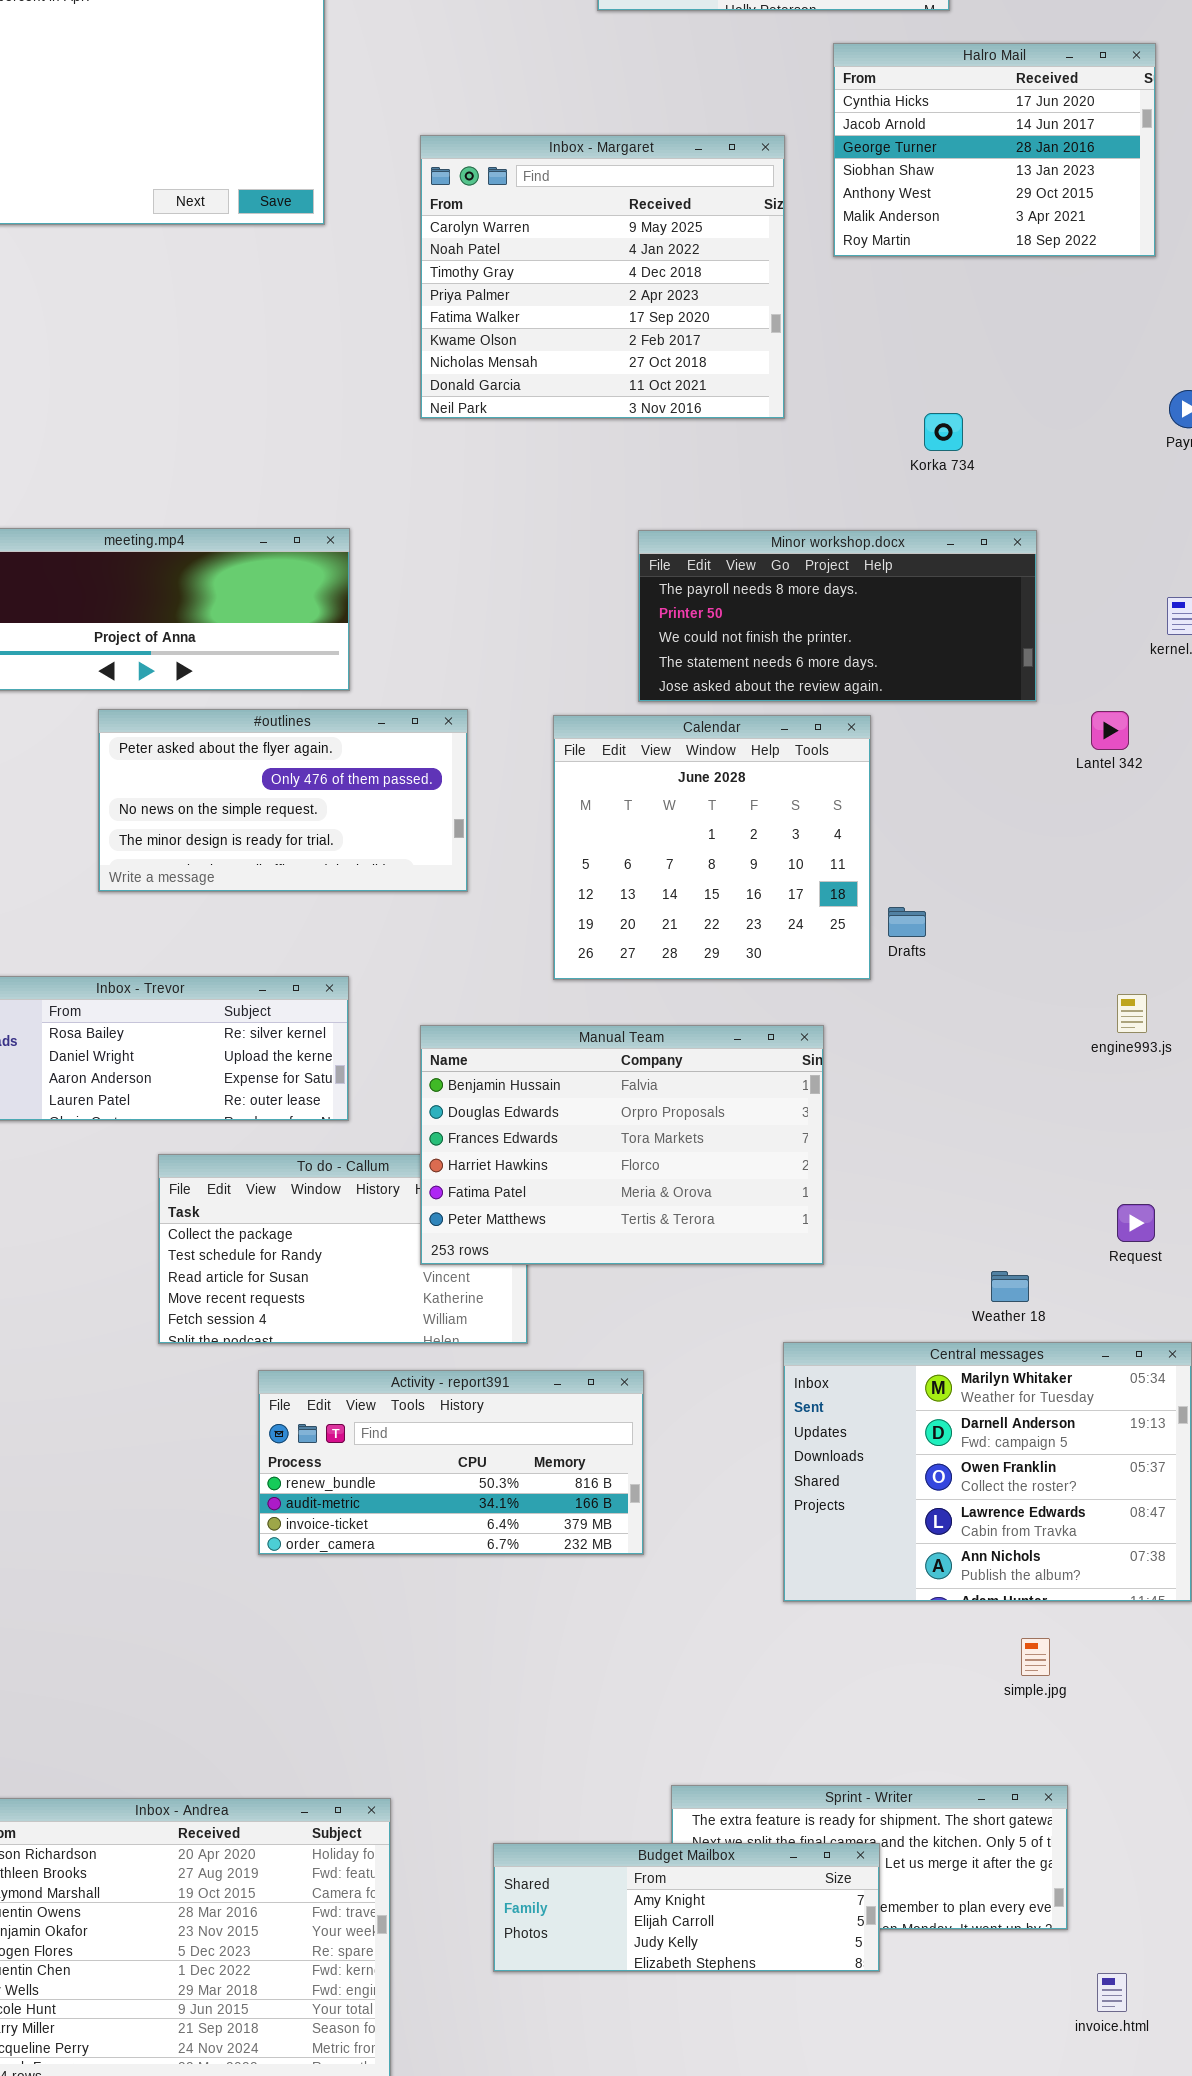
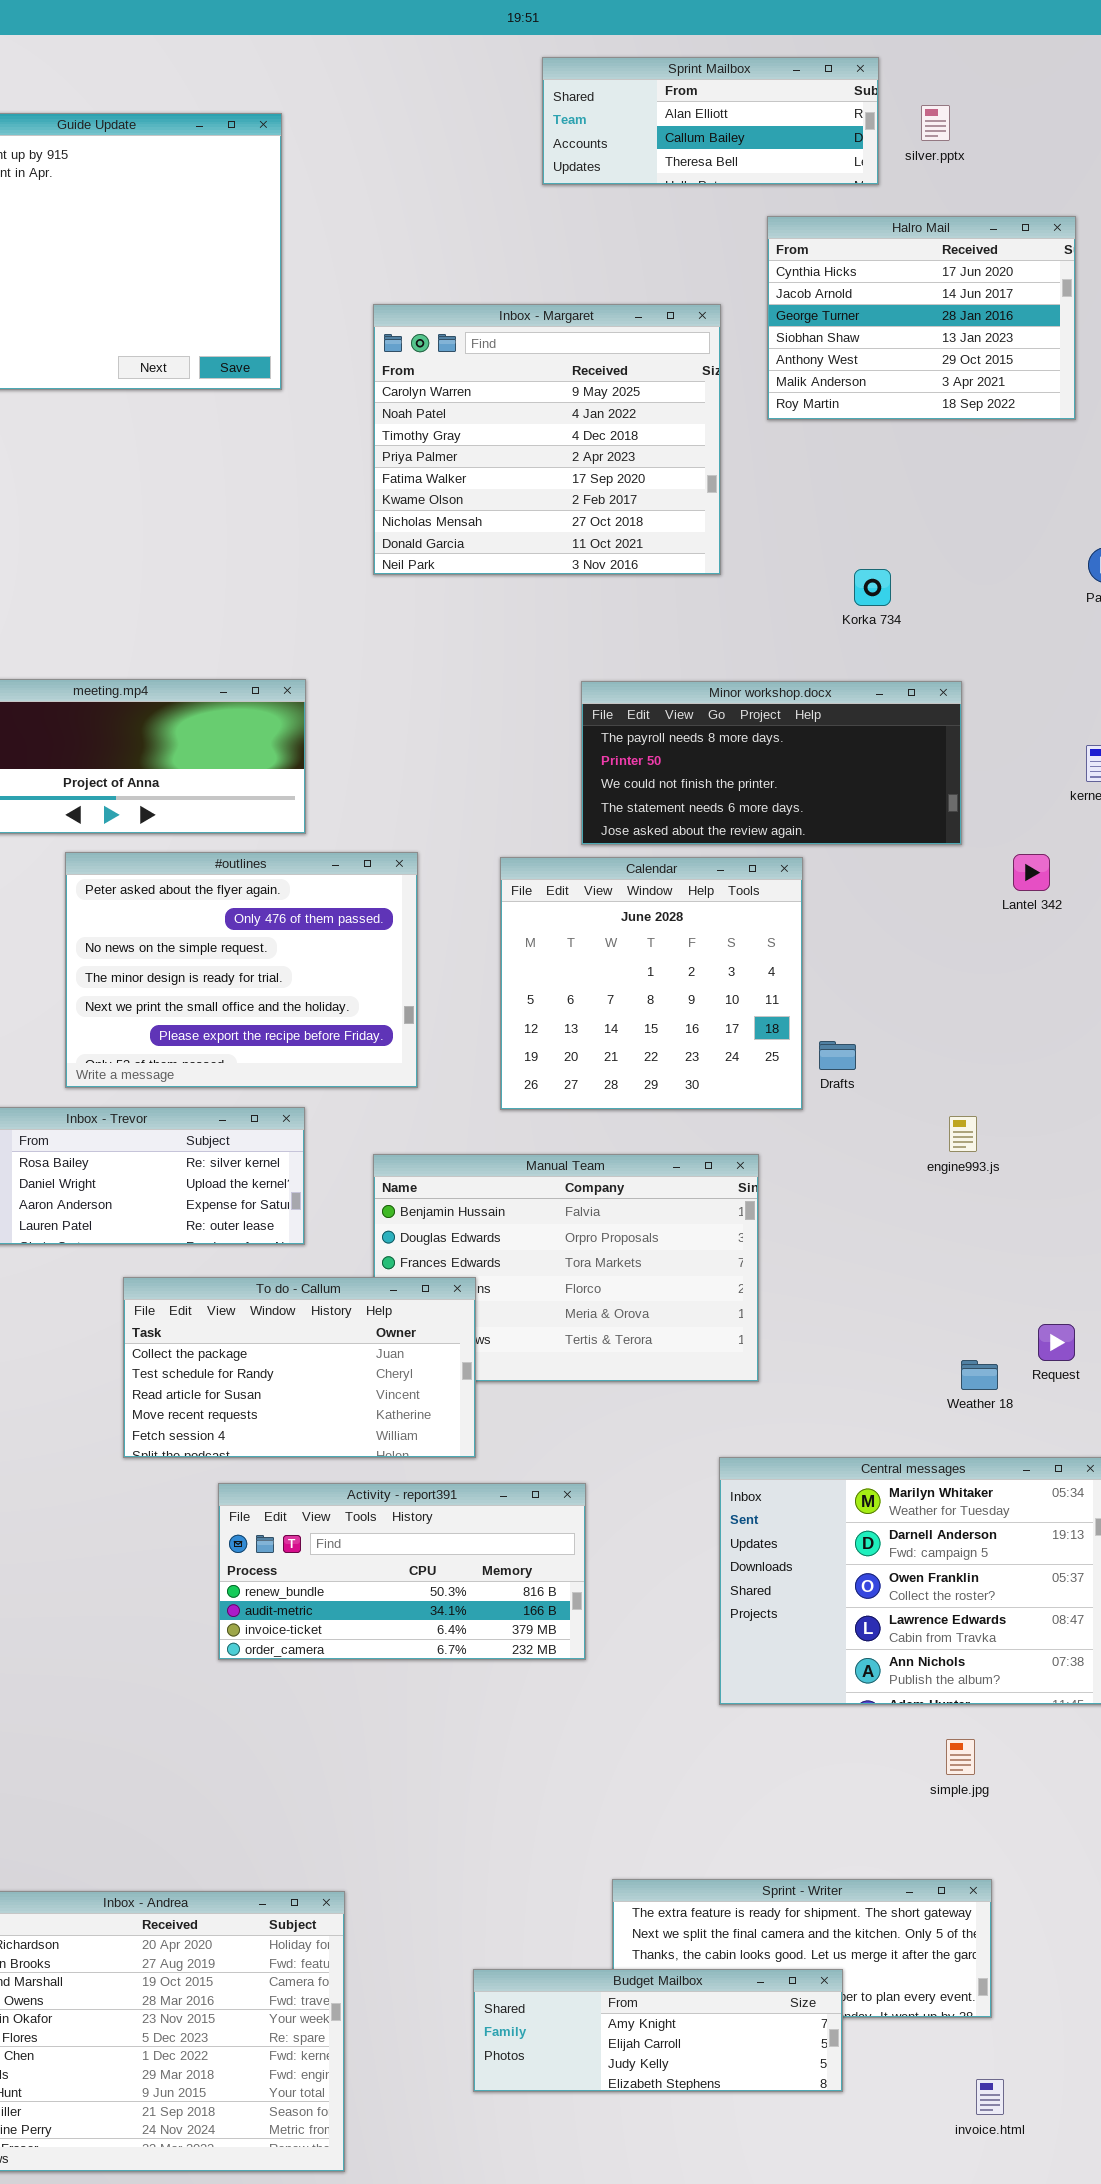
#outlines: [98,709,468,892] -> [65,852,418,1088], resized
engine993.js: [1117,994,1147,1033] -> [949,1116,977,1152], moved
To do - Callum: [158,1154,528,1344] -> [123,1277,476,1458], raised
Weather 18: [991,1271,1029,1302] -> [961,1360,998,1390], moved
Budget Mailbox: [493,1843,880,1972] -> [473,1969,843,2092], moved
invoice.html: [1097,1973,1127,2012] -> [976,2079,1004,2115], moved

